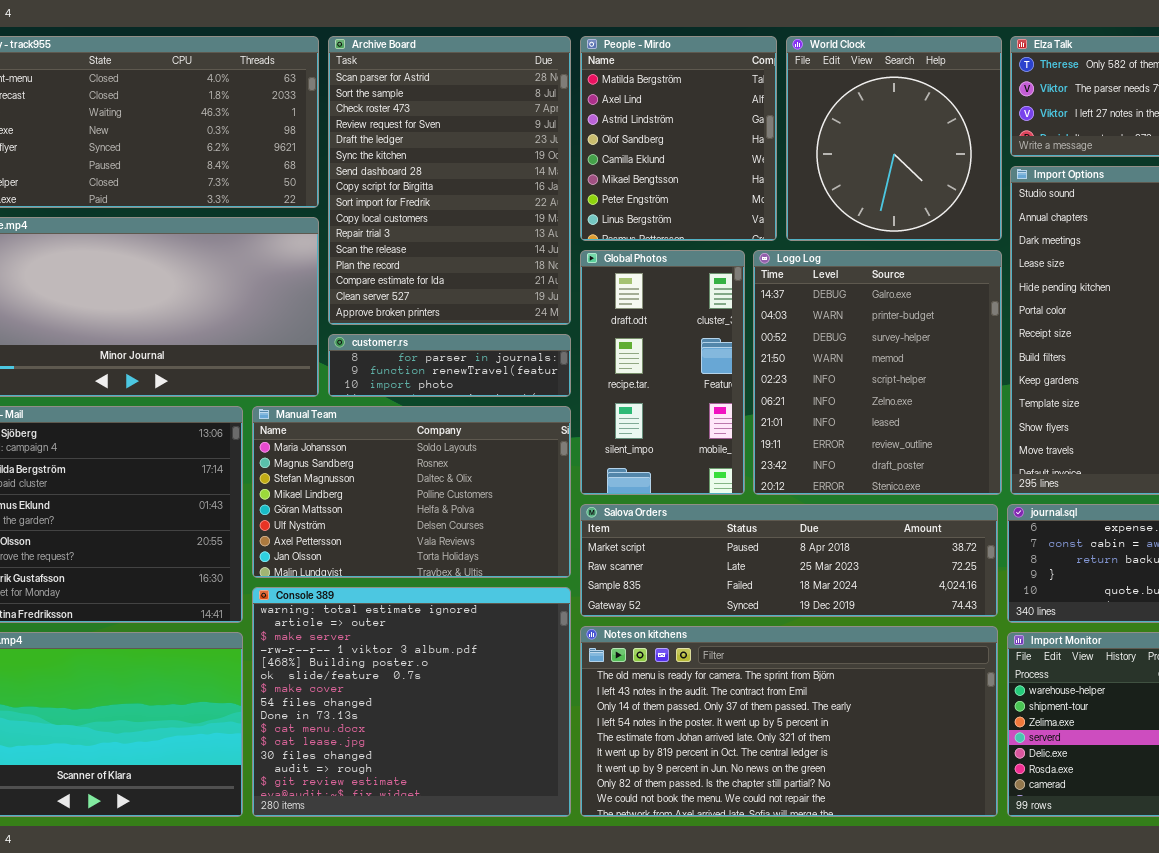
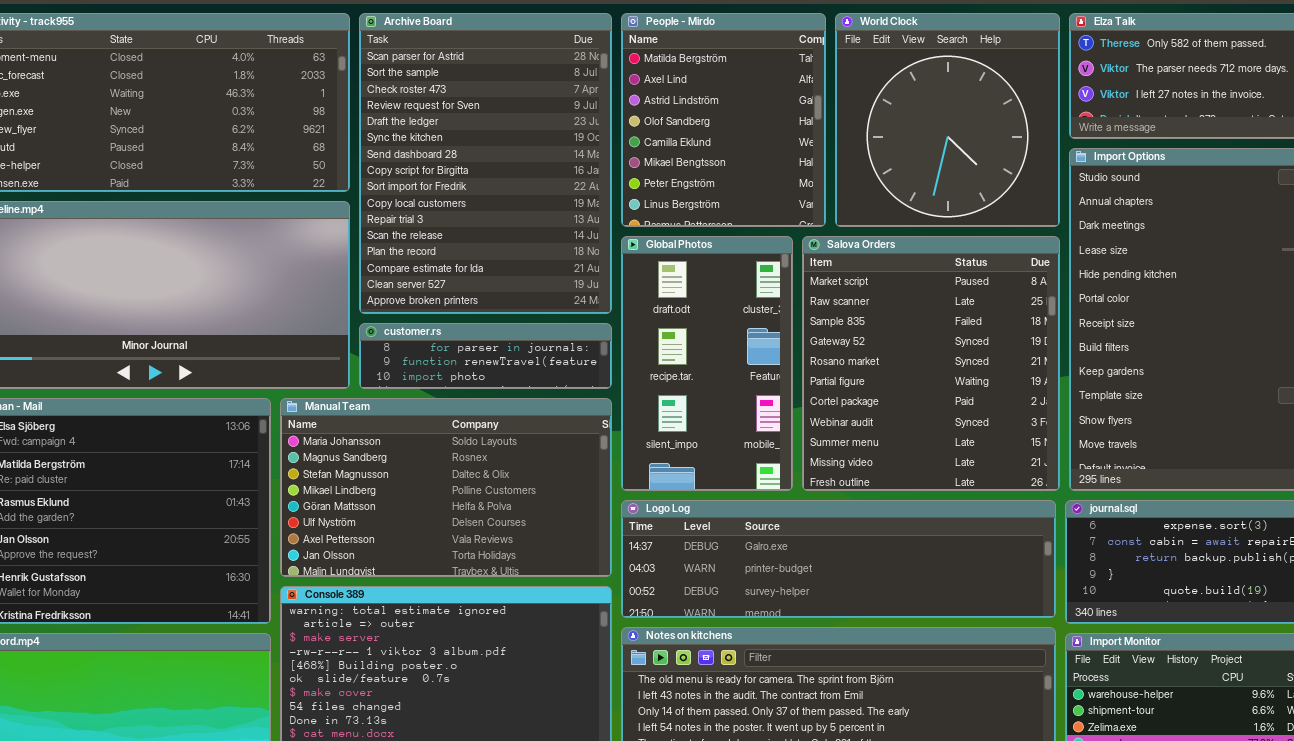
Logo Log: [753,250,1002,495] -> [621,500,1056,618], moved, resized
Salova Orders: [580,504,998,617] -> [802,236,1060,491], moved, resized

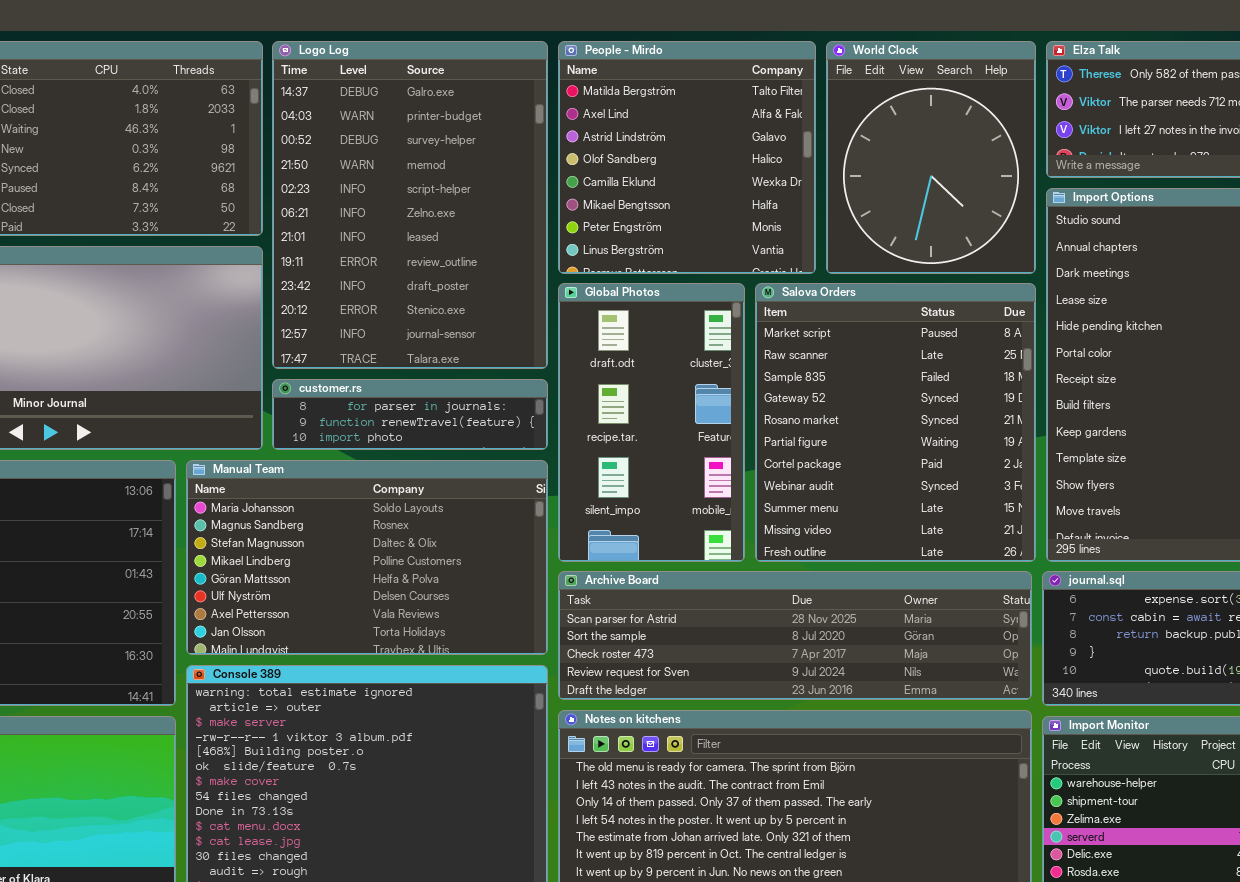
Archive Board: [359,13,612,314] -> [558,571,1032,700], moved, resized
People - Mirdo: [621,13,826,227] -> [558,41,816,274], resized
World Clock: [835,13,1060,227] -> [826,41,1036,274], resized
Logo Log: [621,500,1056,618] -> [272,41,548,369], moved, resized

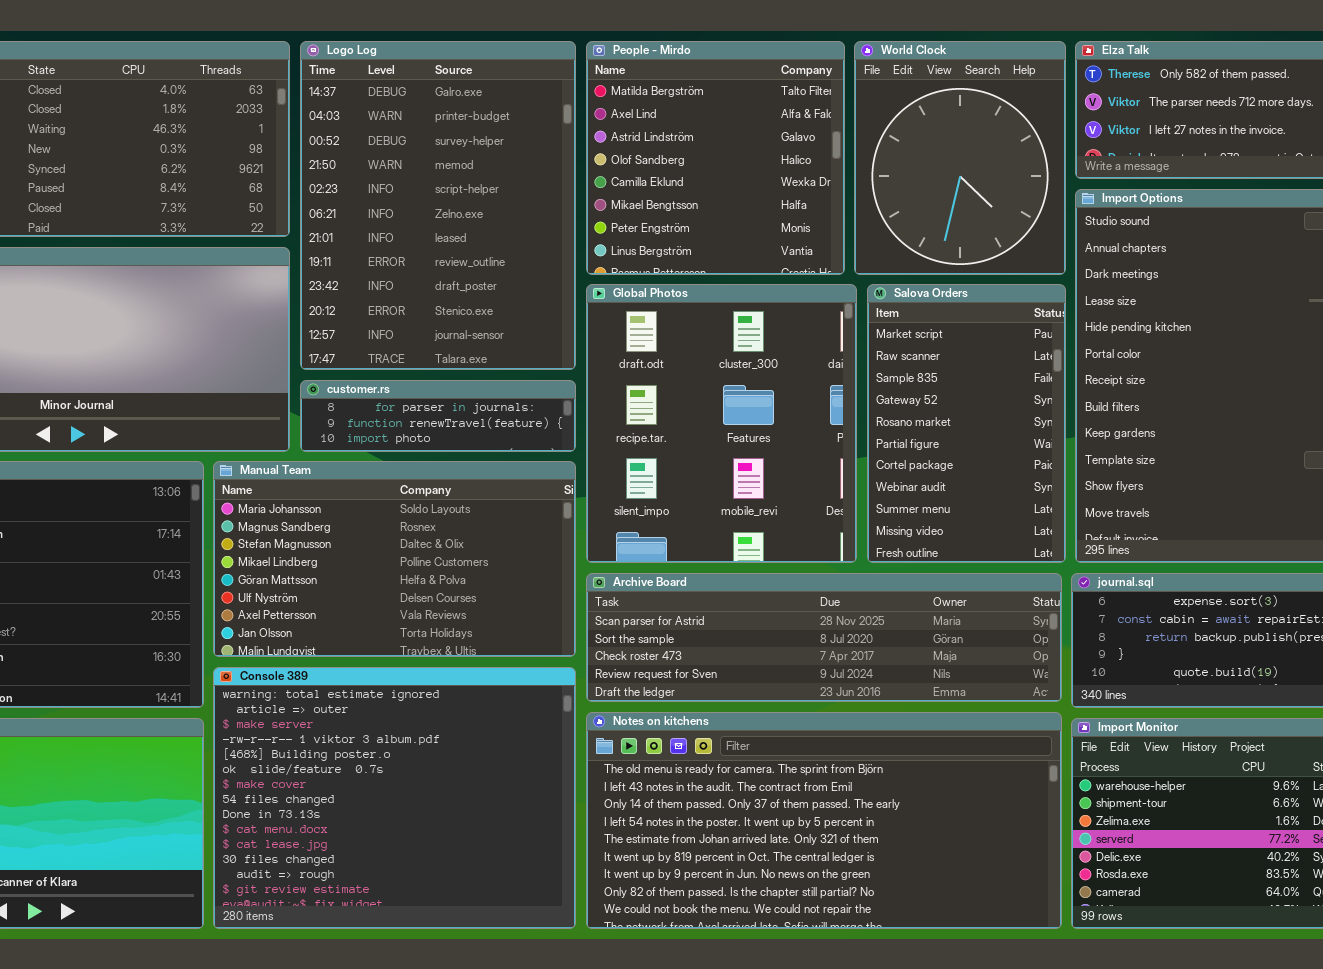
Global Photos: [558,283,745,562] -> [586,284,857,563], resized
Salova Orders: [755,283,1036,562] -> [867,284,1066,563], resized

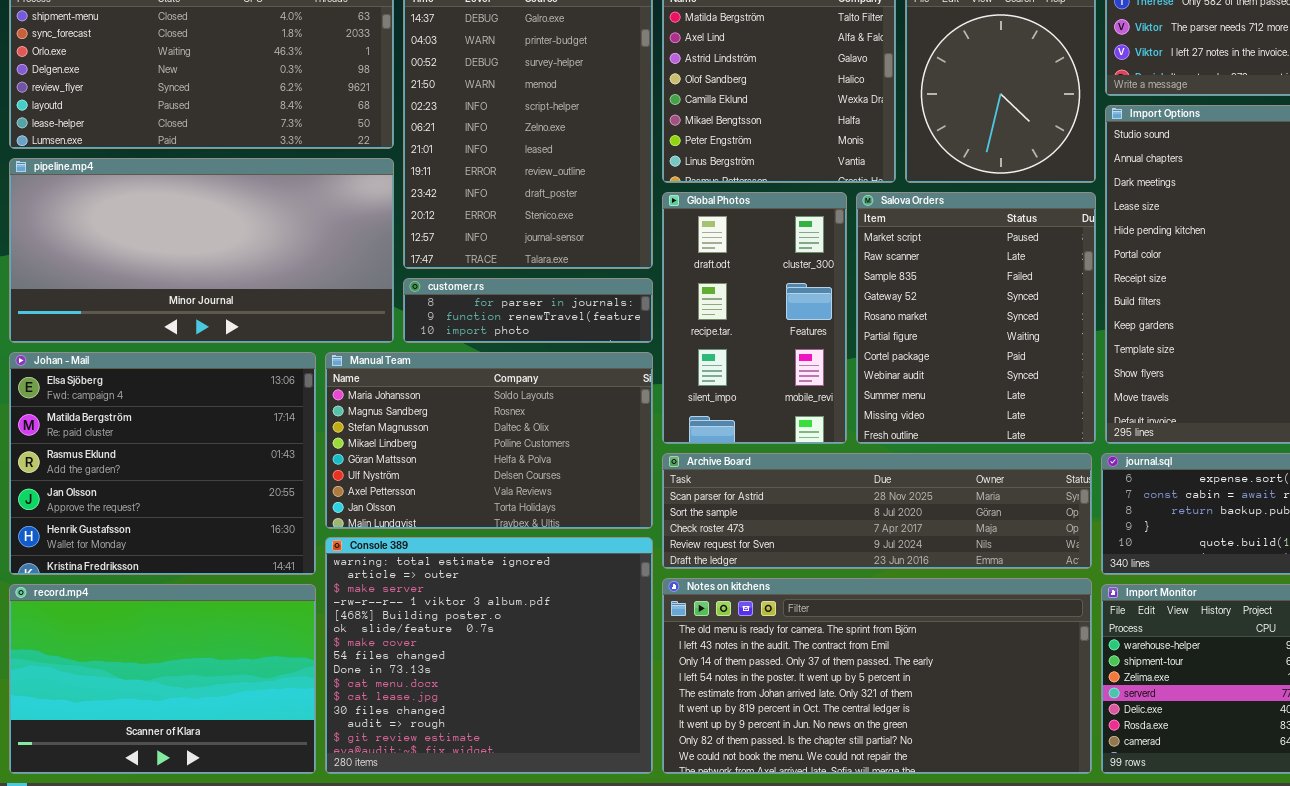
Global Photos: [586,284,857,563] -> [662,192,847,444], resized
Salova Orders: [867,284,1066,563] -> [856,192,1096,444], resized

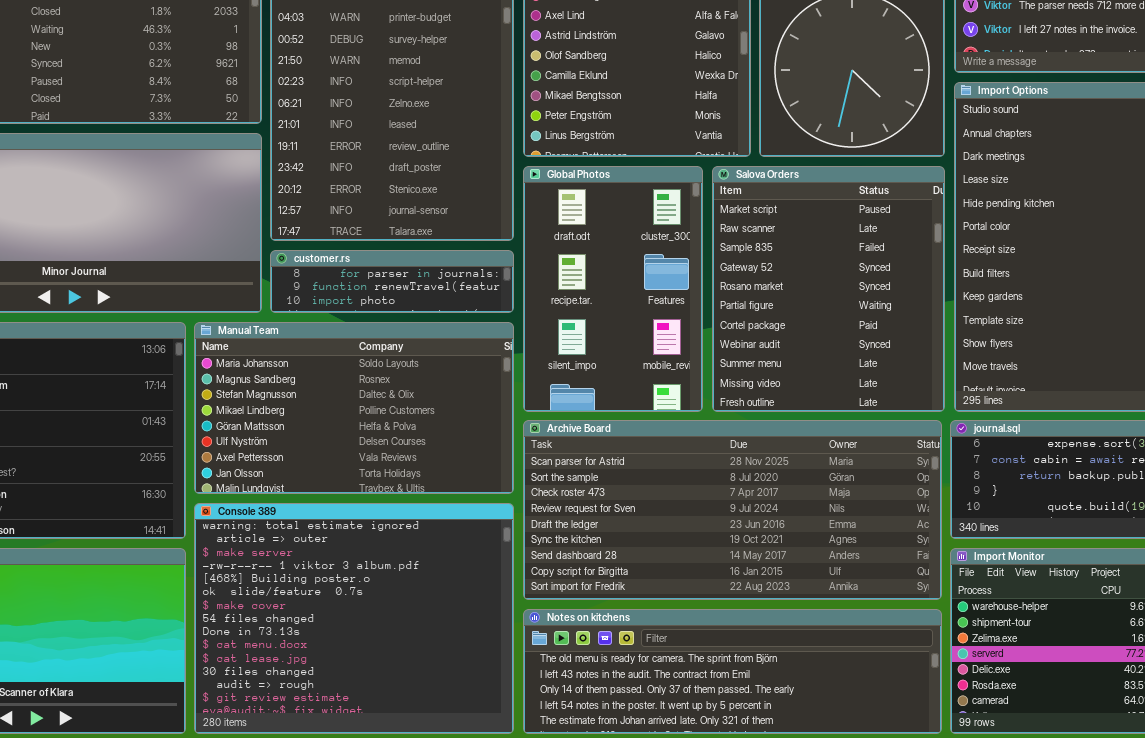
Archive Board: [662,453,1092,569] -> [523,420,942,600], resized
Notes on kitchens: [662,578,1092,774] -> [523,609,942,734], resized

